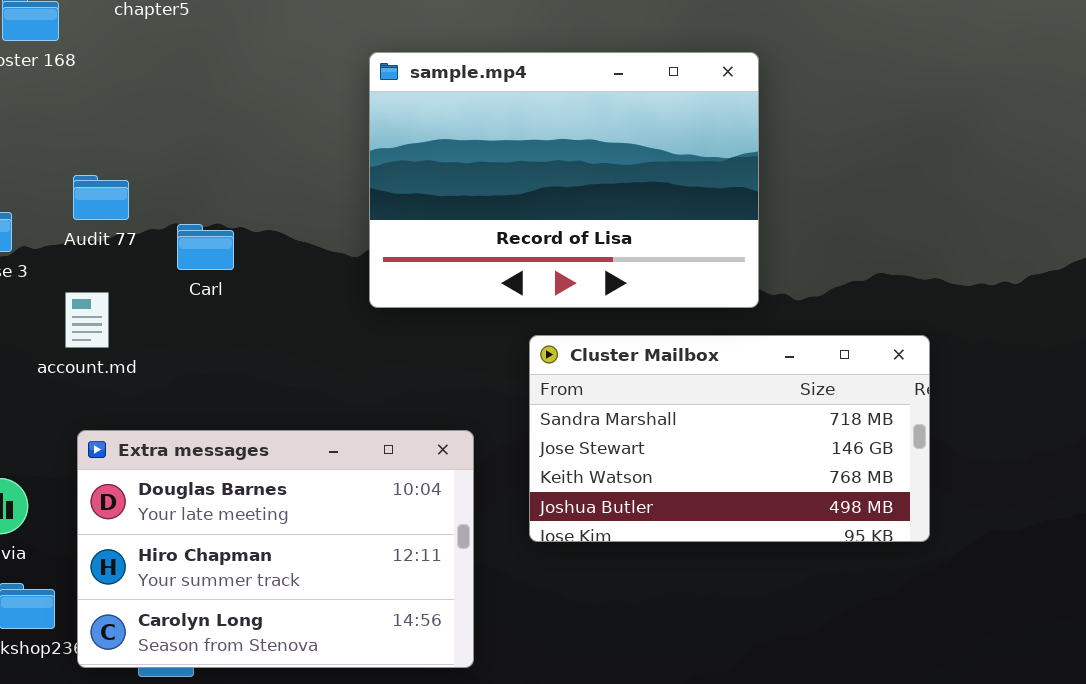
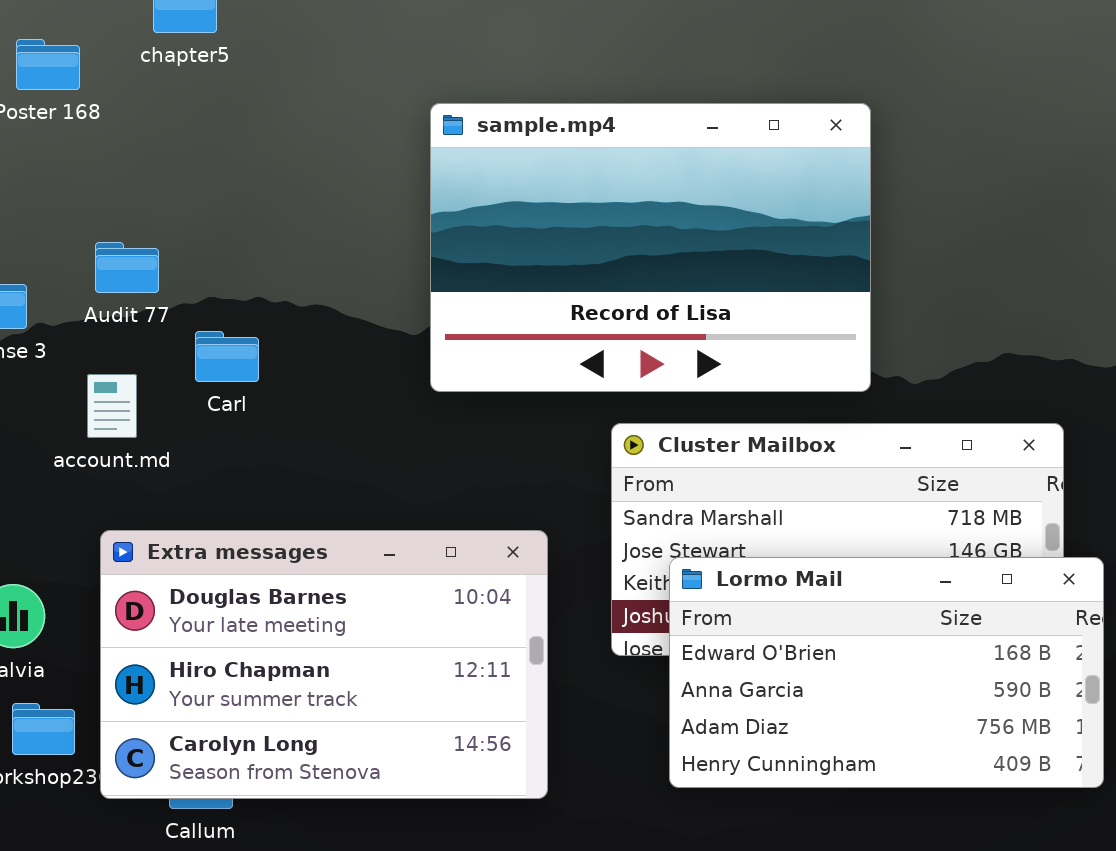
Carl: [177,224,234,270] -> [195,331,259,382], moved
Lormo Mail: none -> [669,557,1104,788], opened

